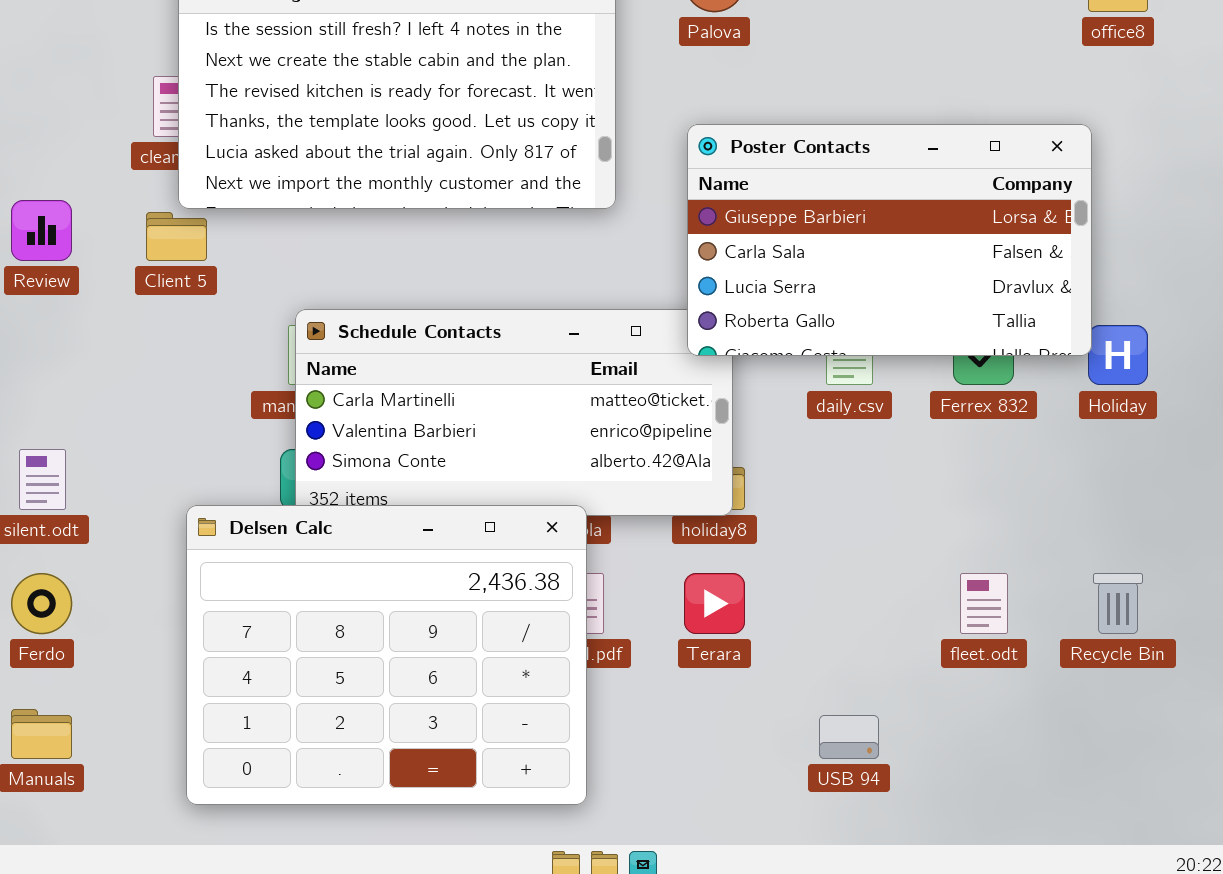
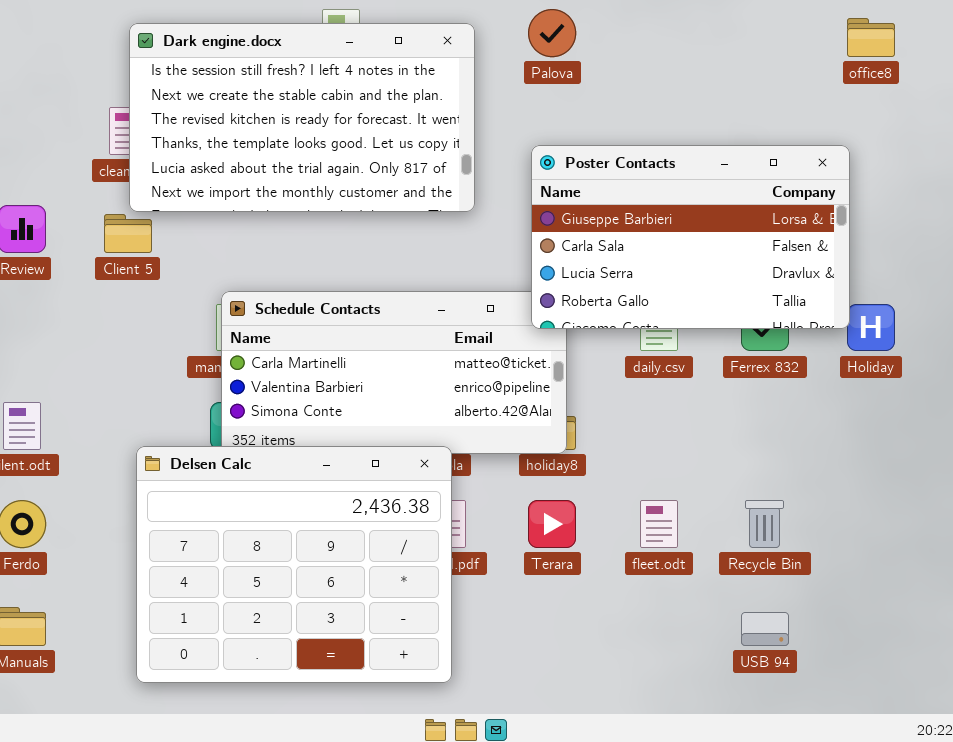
fleet.odt: [960,573,1008,634] -> [640,500,678,548], moved
Recycle Bin: [1093,573,1143,634] -> [745,500,784,548], moved
USB 94: [819,715,879,759] -> [741,612,789,646], moved

